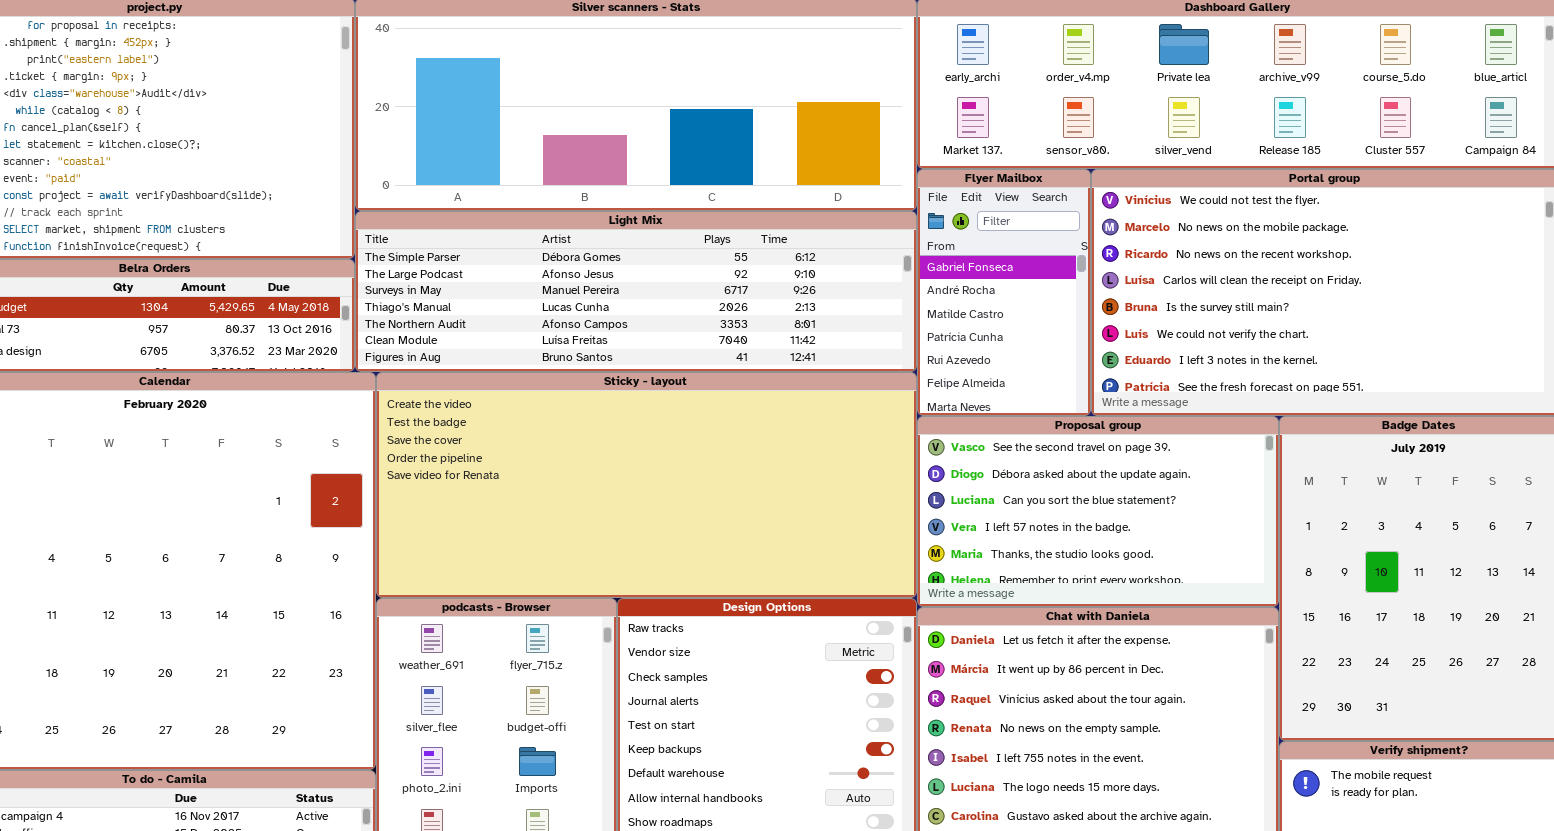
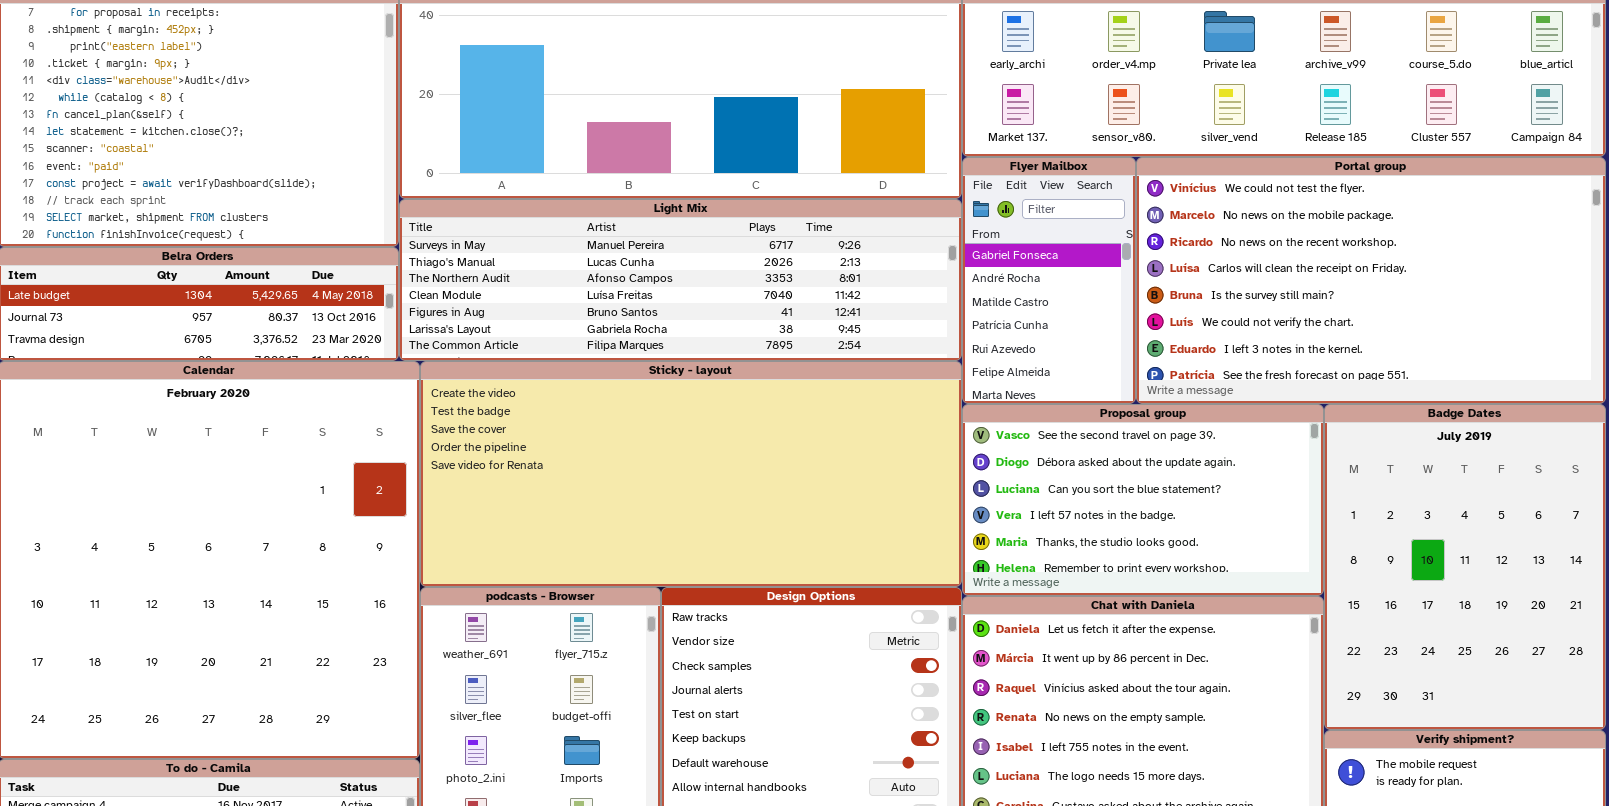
Light Mix: [355,211,917,372] -> [399,199,962,361], scrolled down 2 rows

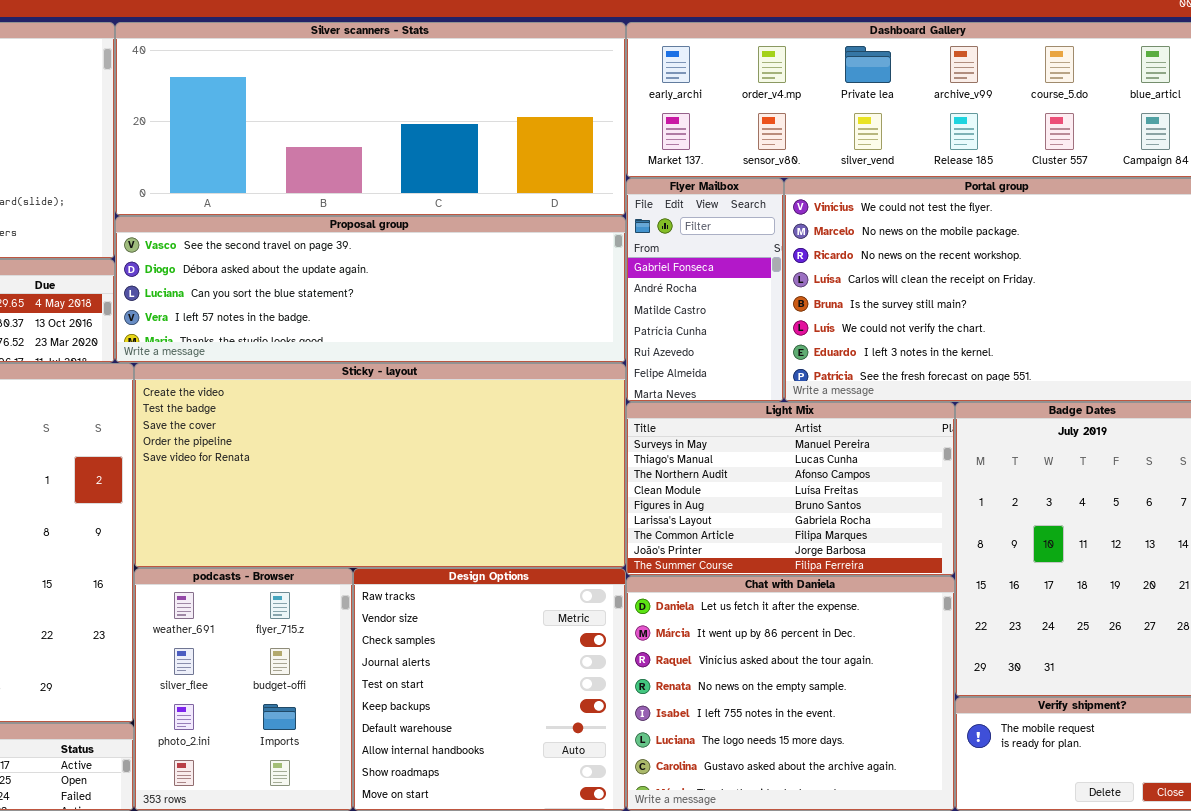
Light Mix: [399,199,962,361] -> [626,402,955,576], moved, resized
Proposal group: [962,404,1324,596] -> [115,216,626,363], moved, resized

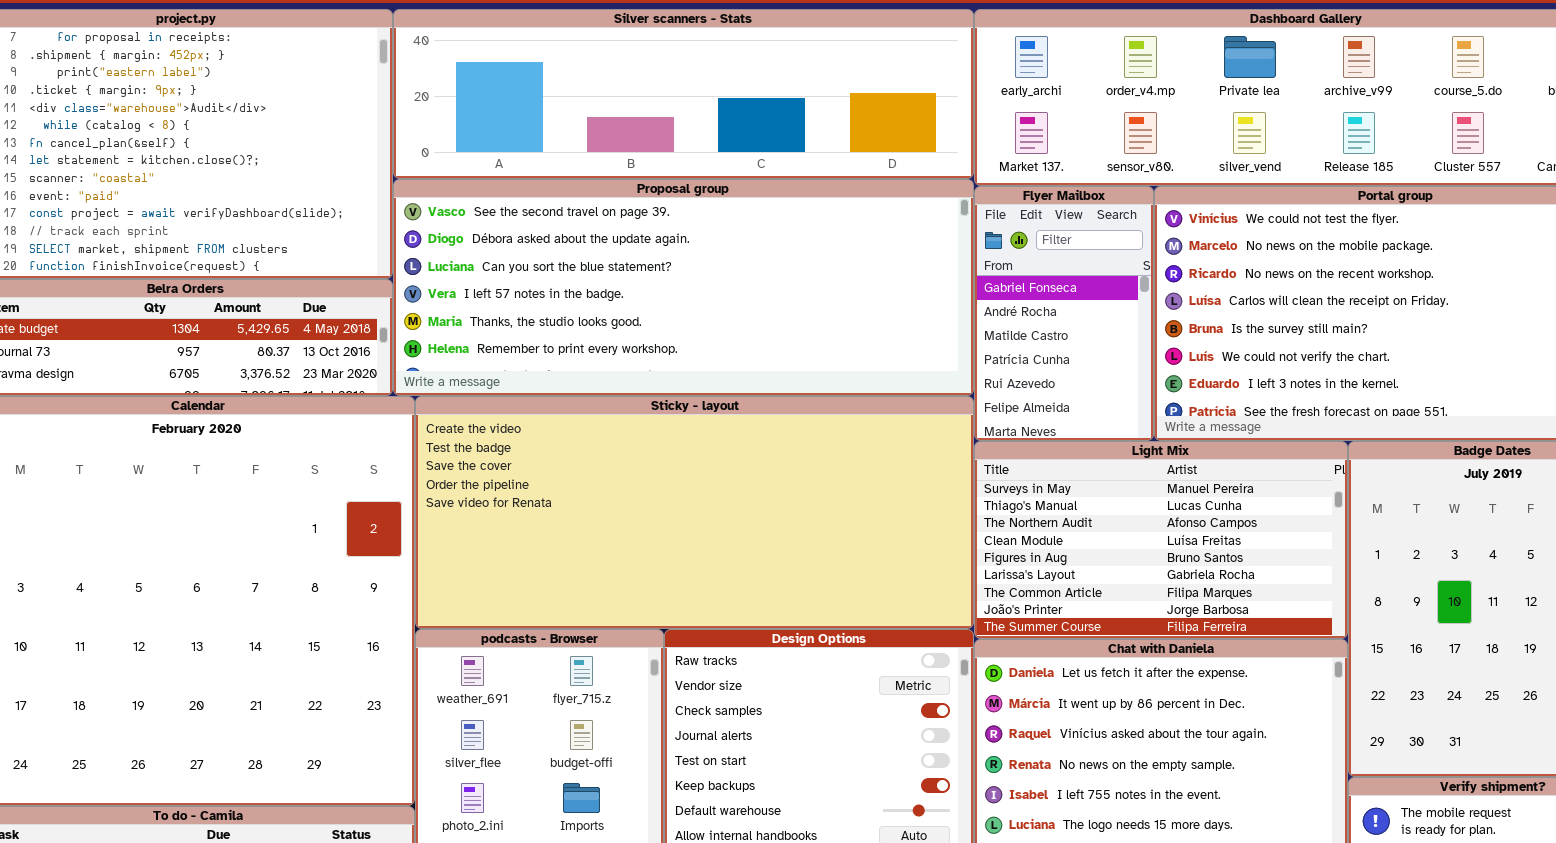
Silver scanners - Stats: [115,22,626,216] -> [393,9,974,179], resized
Proposal group: [115,216,626,363] -> [393,179,974,396], resized

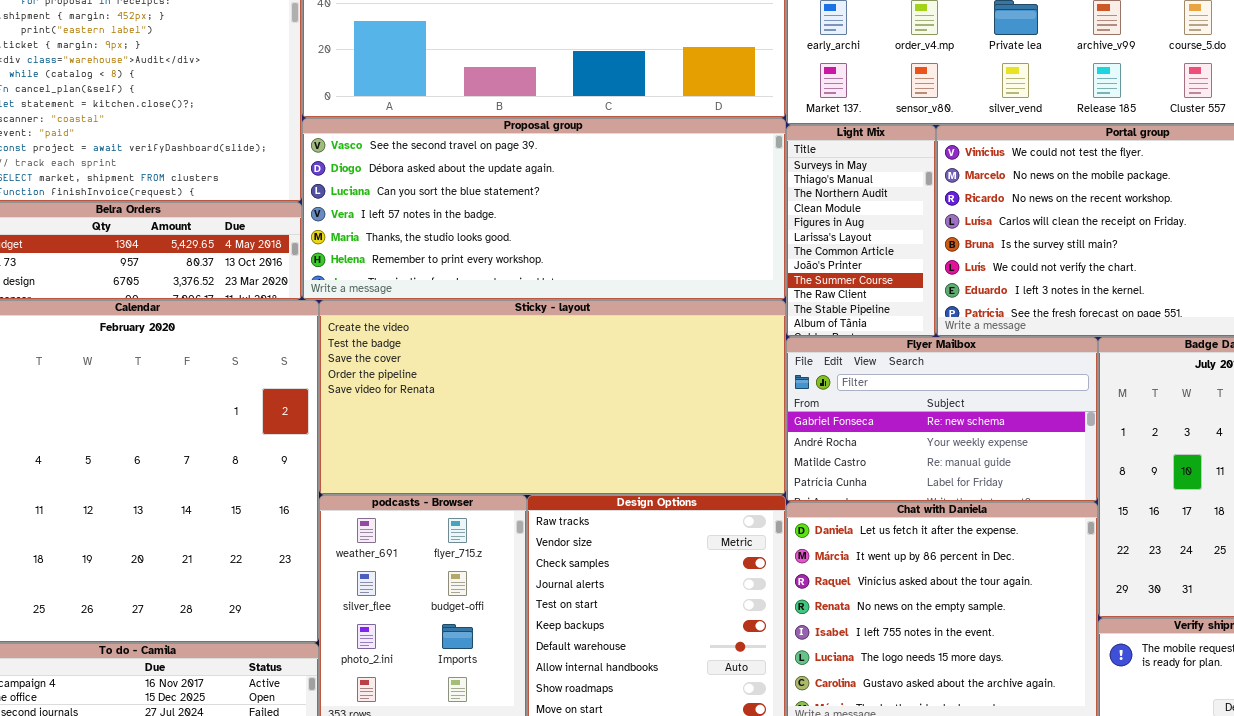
Flyer Mailbox: [974,186,1154,441] -> [786,337,1098,502], moved, resized
Light Mix: [974,441,1348,639] -> [786,125,936,337], moved, resized

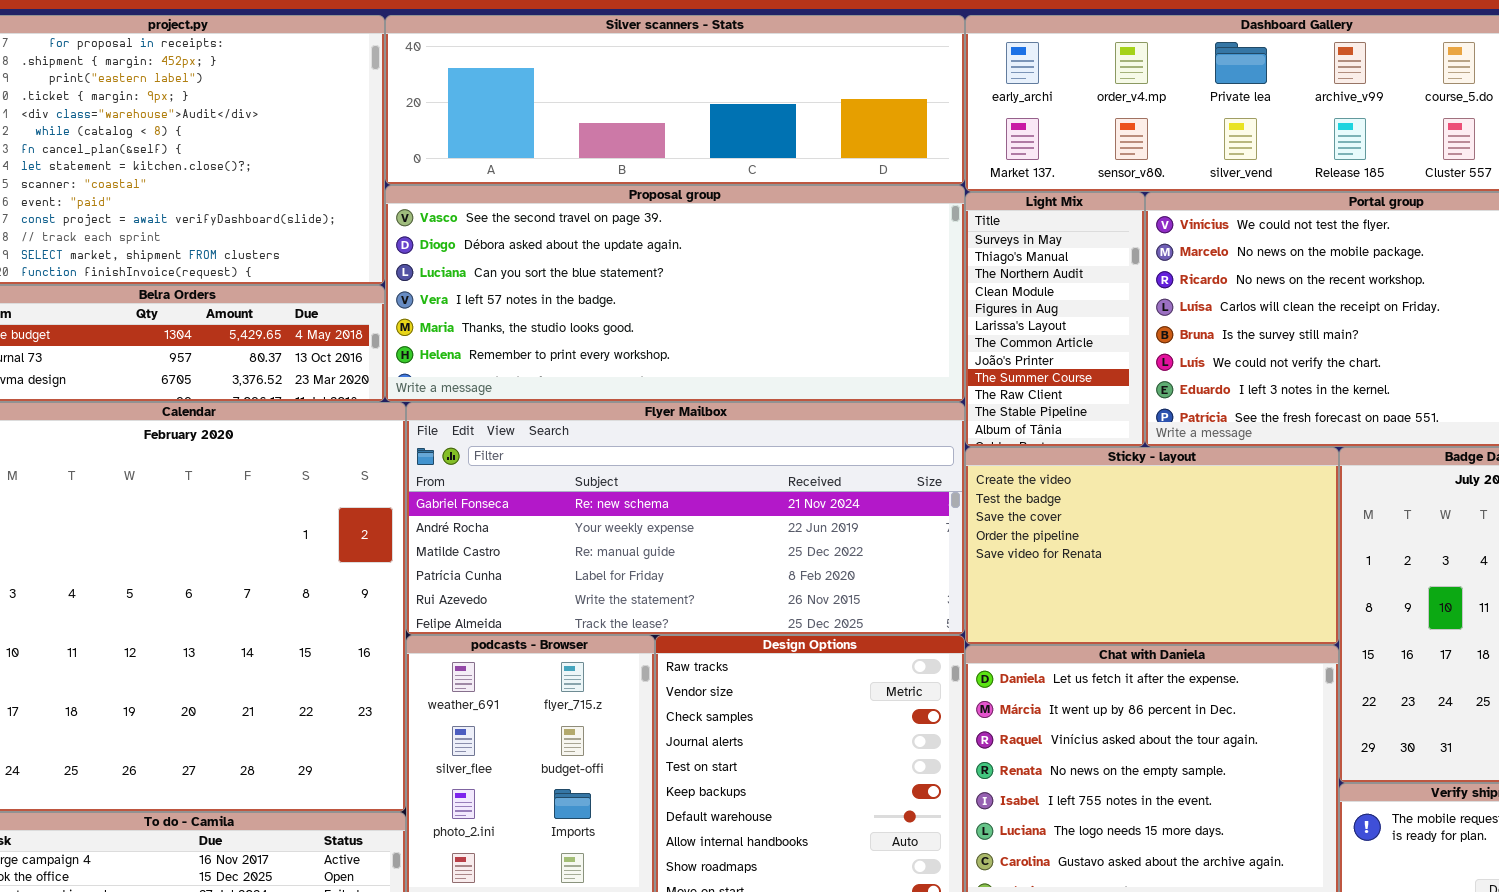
Sticky - layout: [319,300,786,495] -> [965,447,1339,645], moved, resized
Flyer Mailbox: [786,337,1098,502] -> [406,402,965,635], moved, resized

